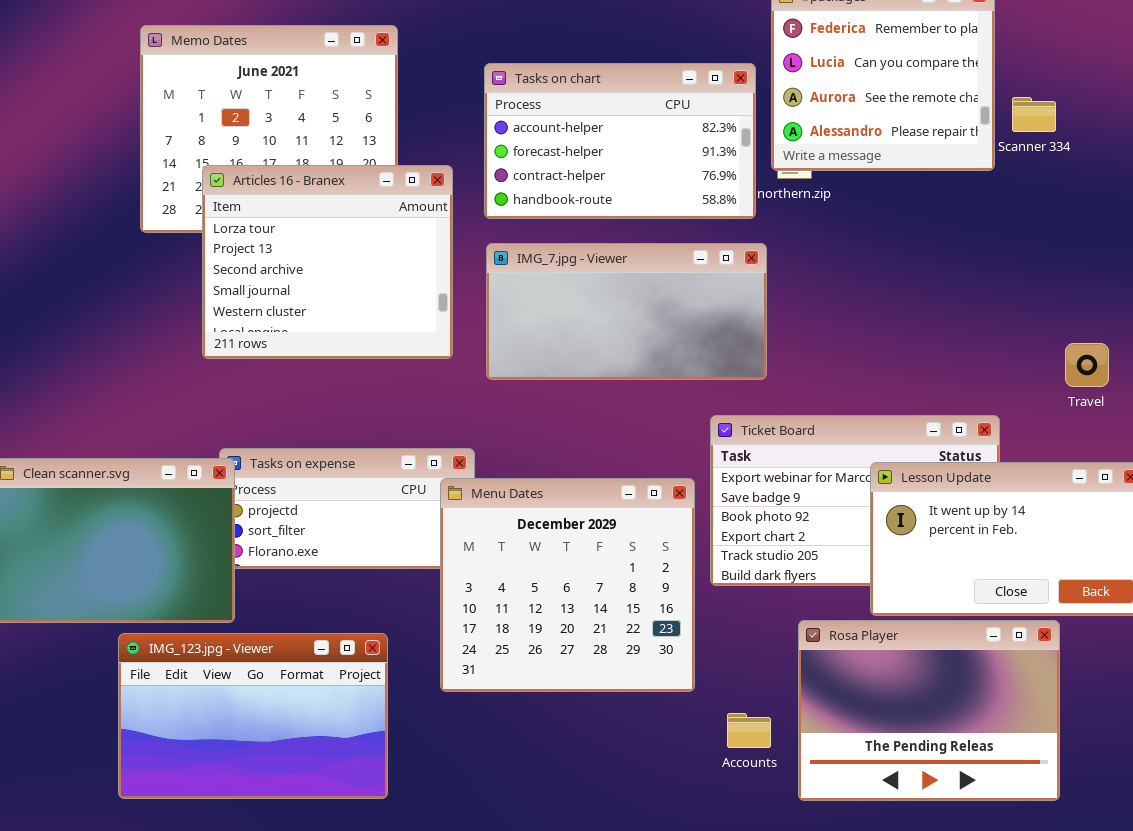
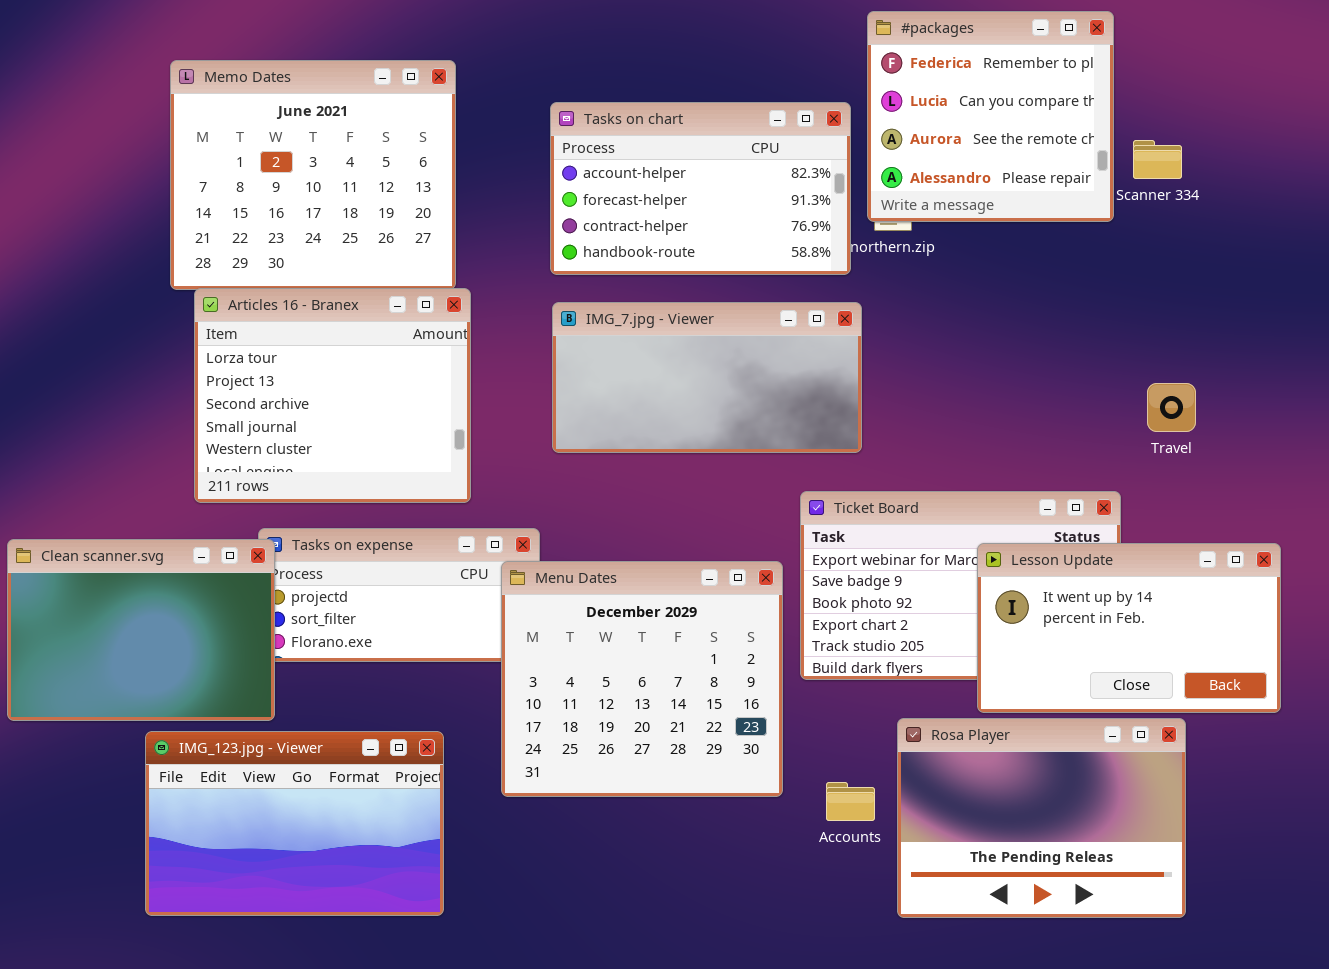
Articles 16 - Branex: [202,165,453,359] -> [194,288,471,503], moved
Travel: [1065,343,1109,387] -> [1147,383,1196,432], moved
Accounts: [727,713,771,748] -> [826,782,875,821], moved

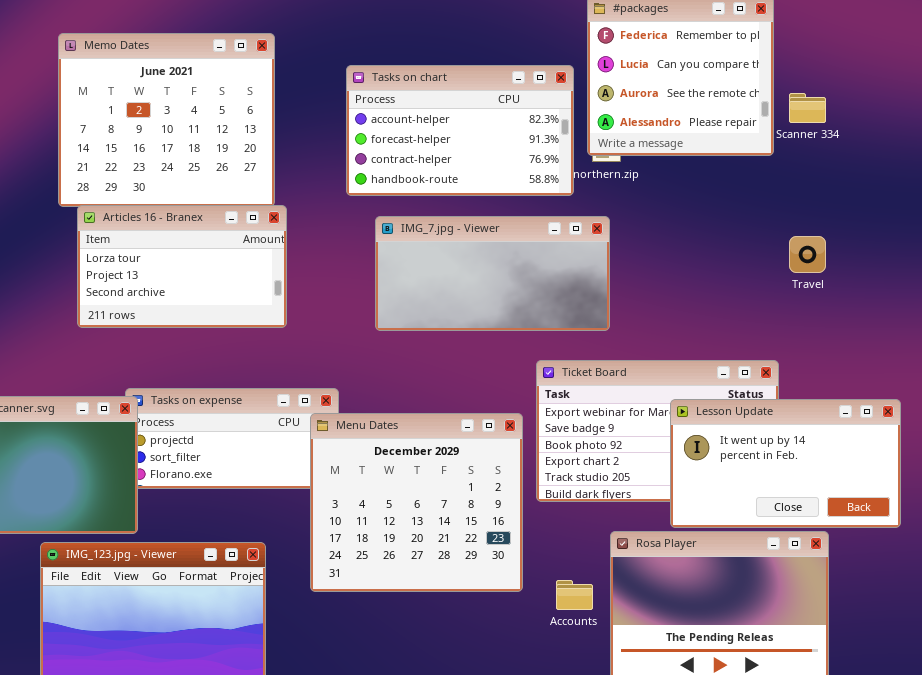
Articles 16 - Branex: [194,288,471,503] -> [77,205,287,328], resized
IMG_7.jpg - Viewer: [552,302,862,453] -> [375,216,610,331], moved
Travel: [1147,383,1196,432] -> [789,236,826,273], moved

